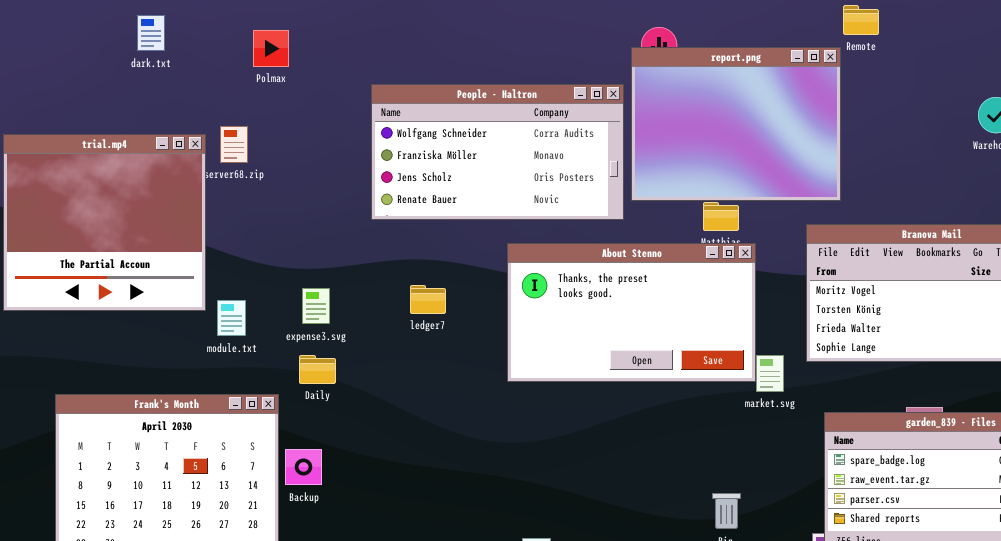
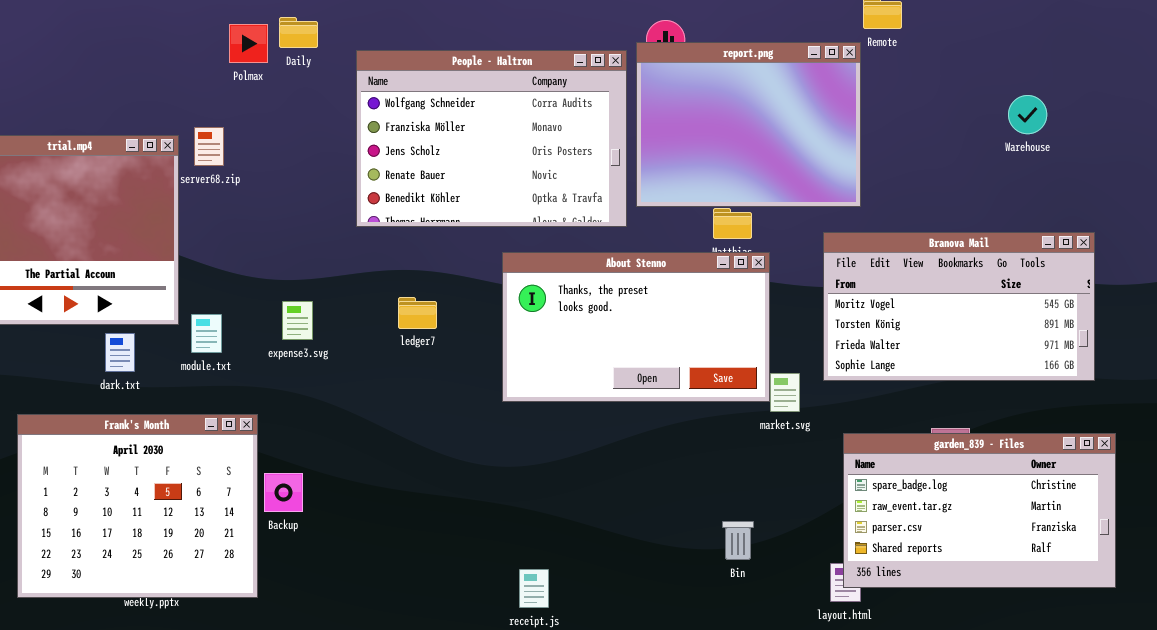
dark.txt: [137,15,165,51] -> [105,333,135,372], moved
People - Haltron: [371,84,624,220] -> [356,50,627,227], resized
Daily: [299,355,336,384] -> [279,17,318,48], moved

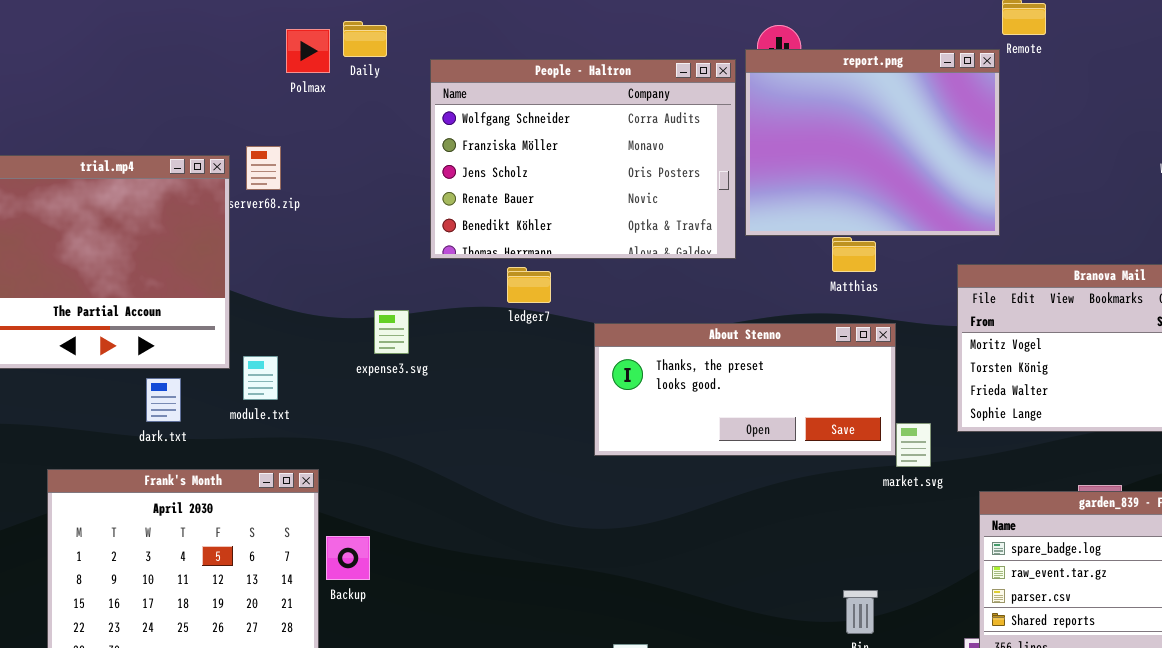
About Stenno: [502,252,770,402] -> [594,323,896,456], resized
ledger7: [398,297,437,329] -> [507,267,551,303], moved
expense3.svg: [282,301,313,340] -> [374,310,409,354], moved

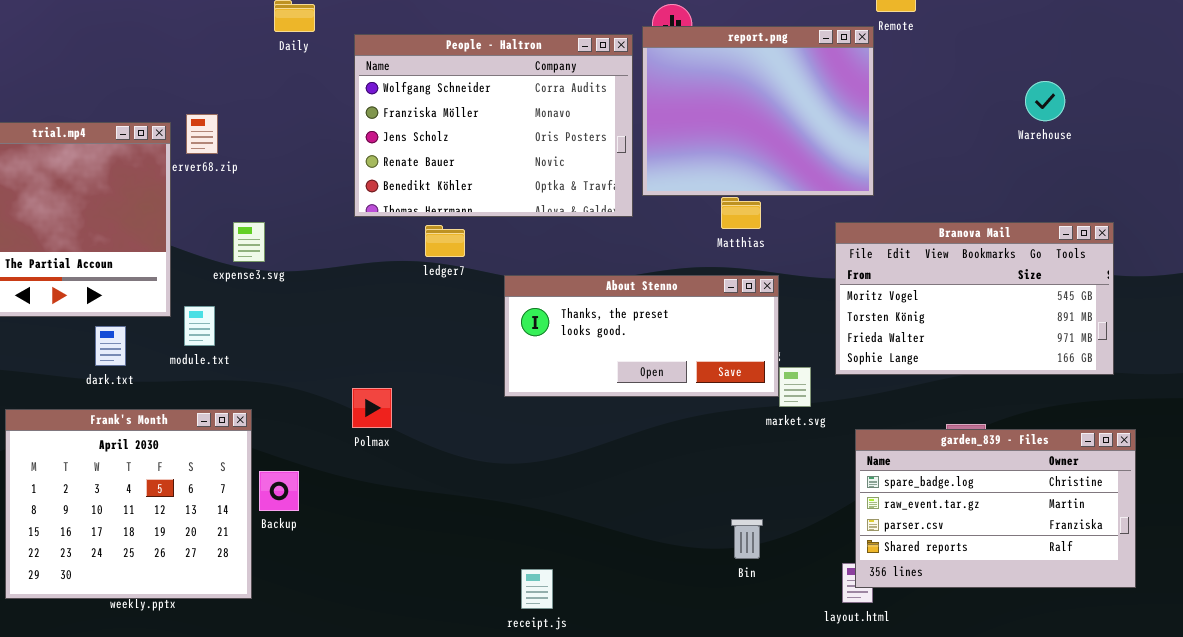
Polmax: [286,29,330,73] -> [352,388,392,428], moved
expense3.svg: [374,310,409,354] -> [233,222,265,262], moved

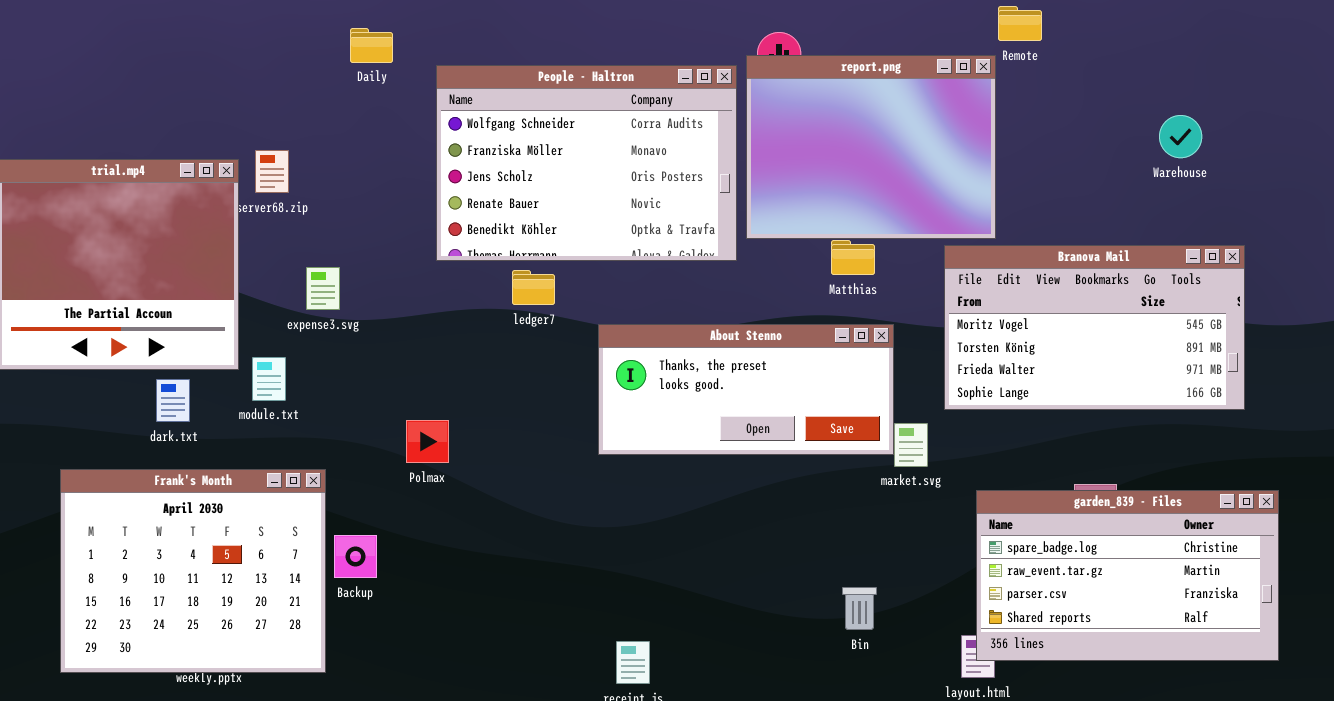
Branova Mail: [835,222,1114,375] -> [944,245,1245,410], moved
Polmax: [352,388,392,428] -> [406,420,449,463], moved

